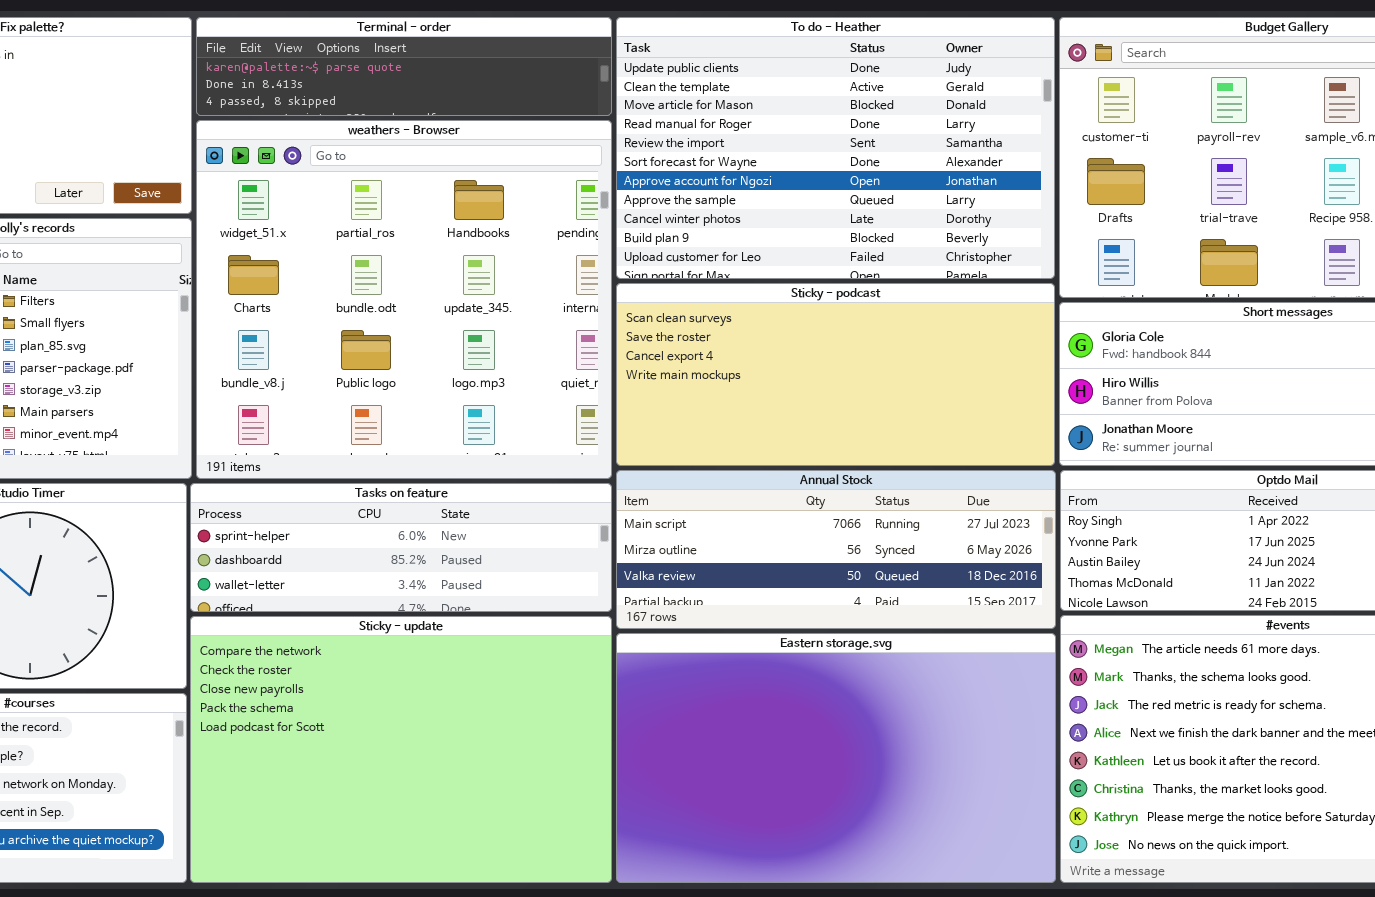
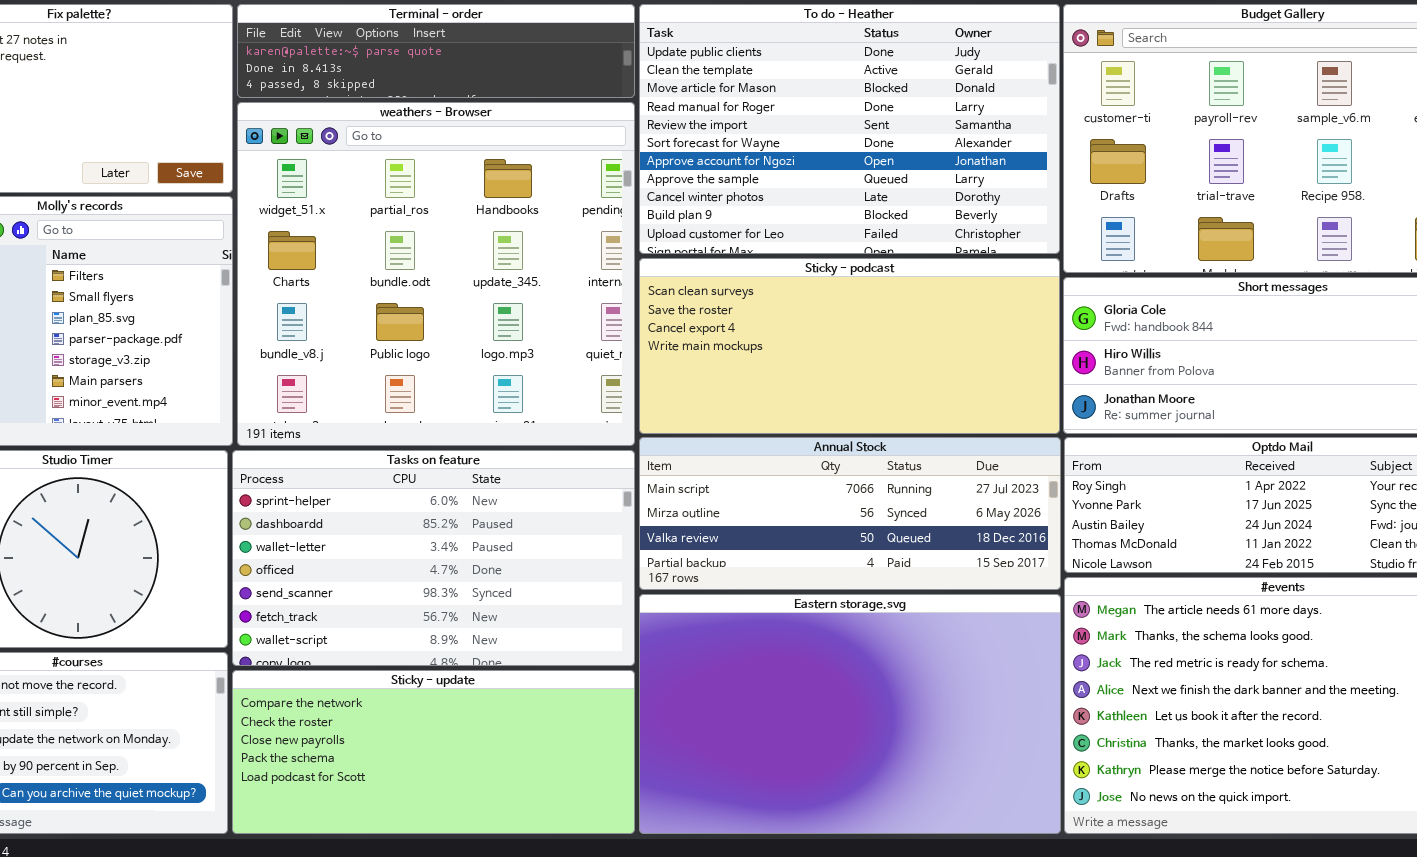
Tasks on feature: [190,483,612,612] -> [232,450,635,666], resized
Sticky - update: [190,616,612,883] -> [232,670,635,834], resized

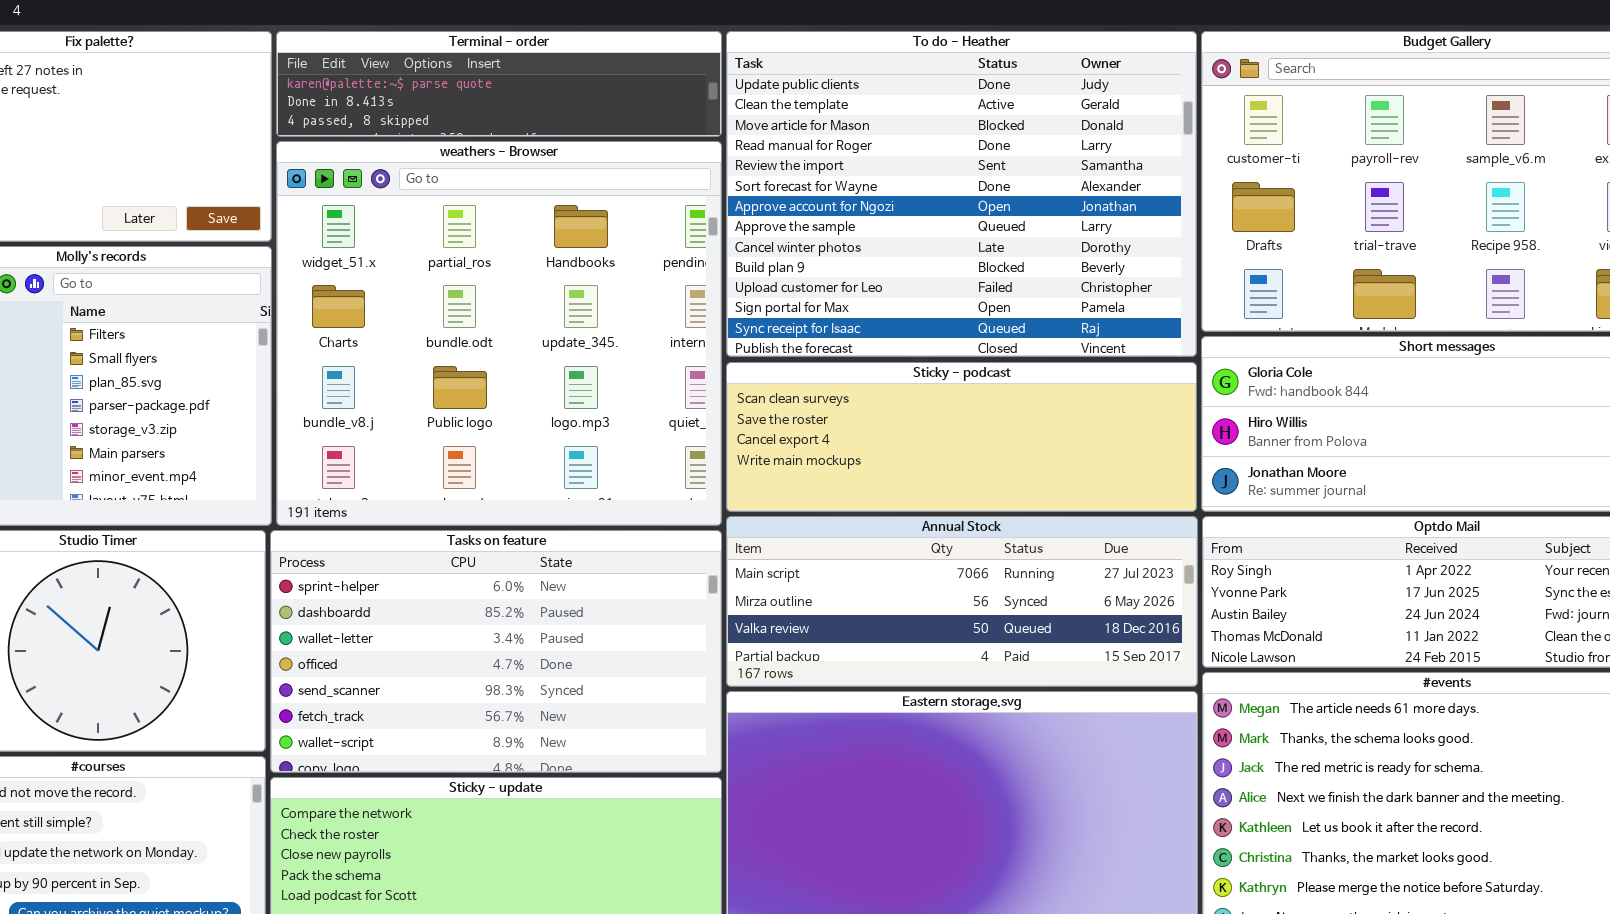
To do - Heather: [639,4,1060,254] -> [726,31,1197,357], resized
Sticky - podcast: [639,258,1060,434] -> [726,362,1197,512], resized

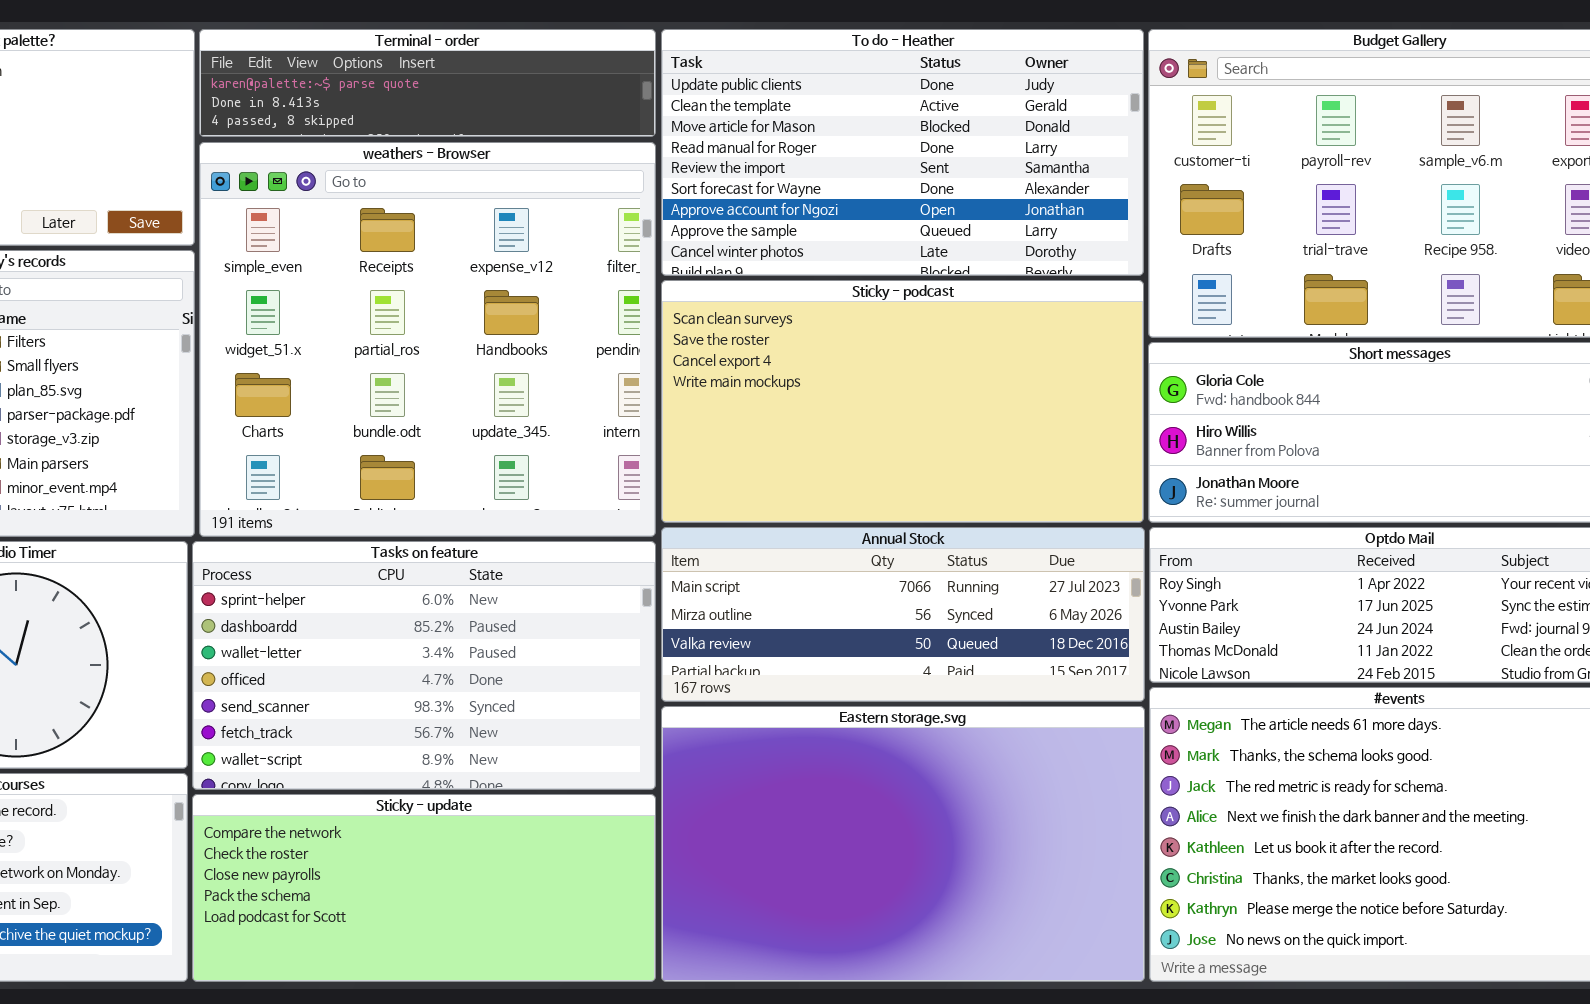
To do - Heather: [726,31,1197,357] -> [661,29,1144,276], resized
weathers - Browser: [276,141,722,526] -> [199,142,656,537], scrolled up 1 row
Sticky - podcast: [726,362,1197,512] -> [661,280,1144,523], resized

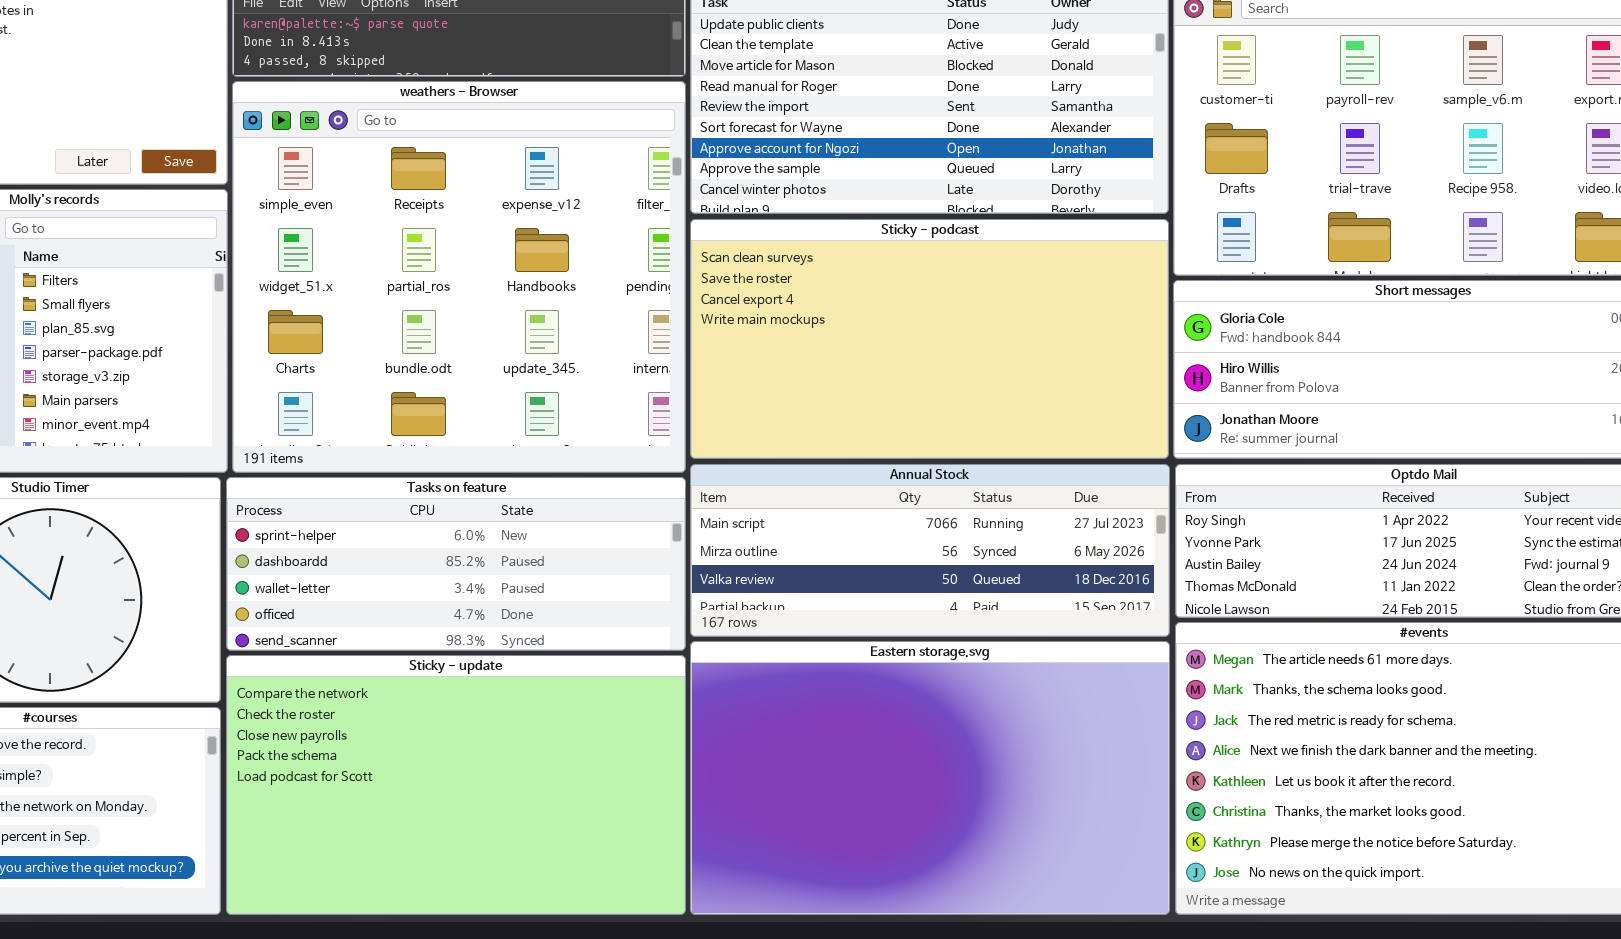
Tasks on feature: [192,541,656,790] -> [226,477,686,651], resized
Sticky - update: [192,794,656,982] -> [226,655,686,915], resized

